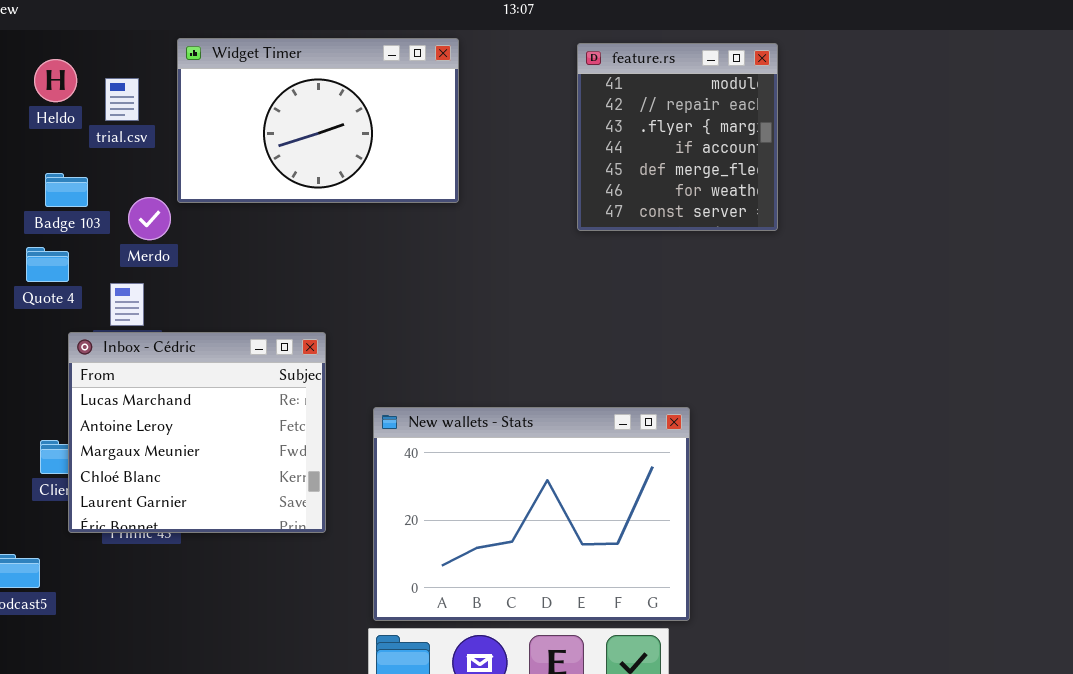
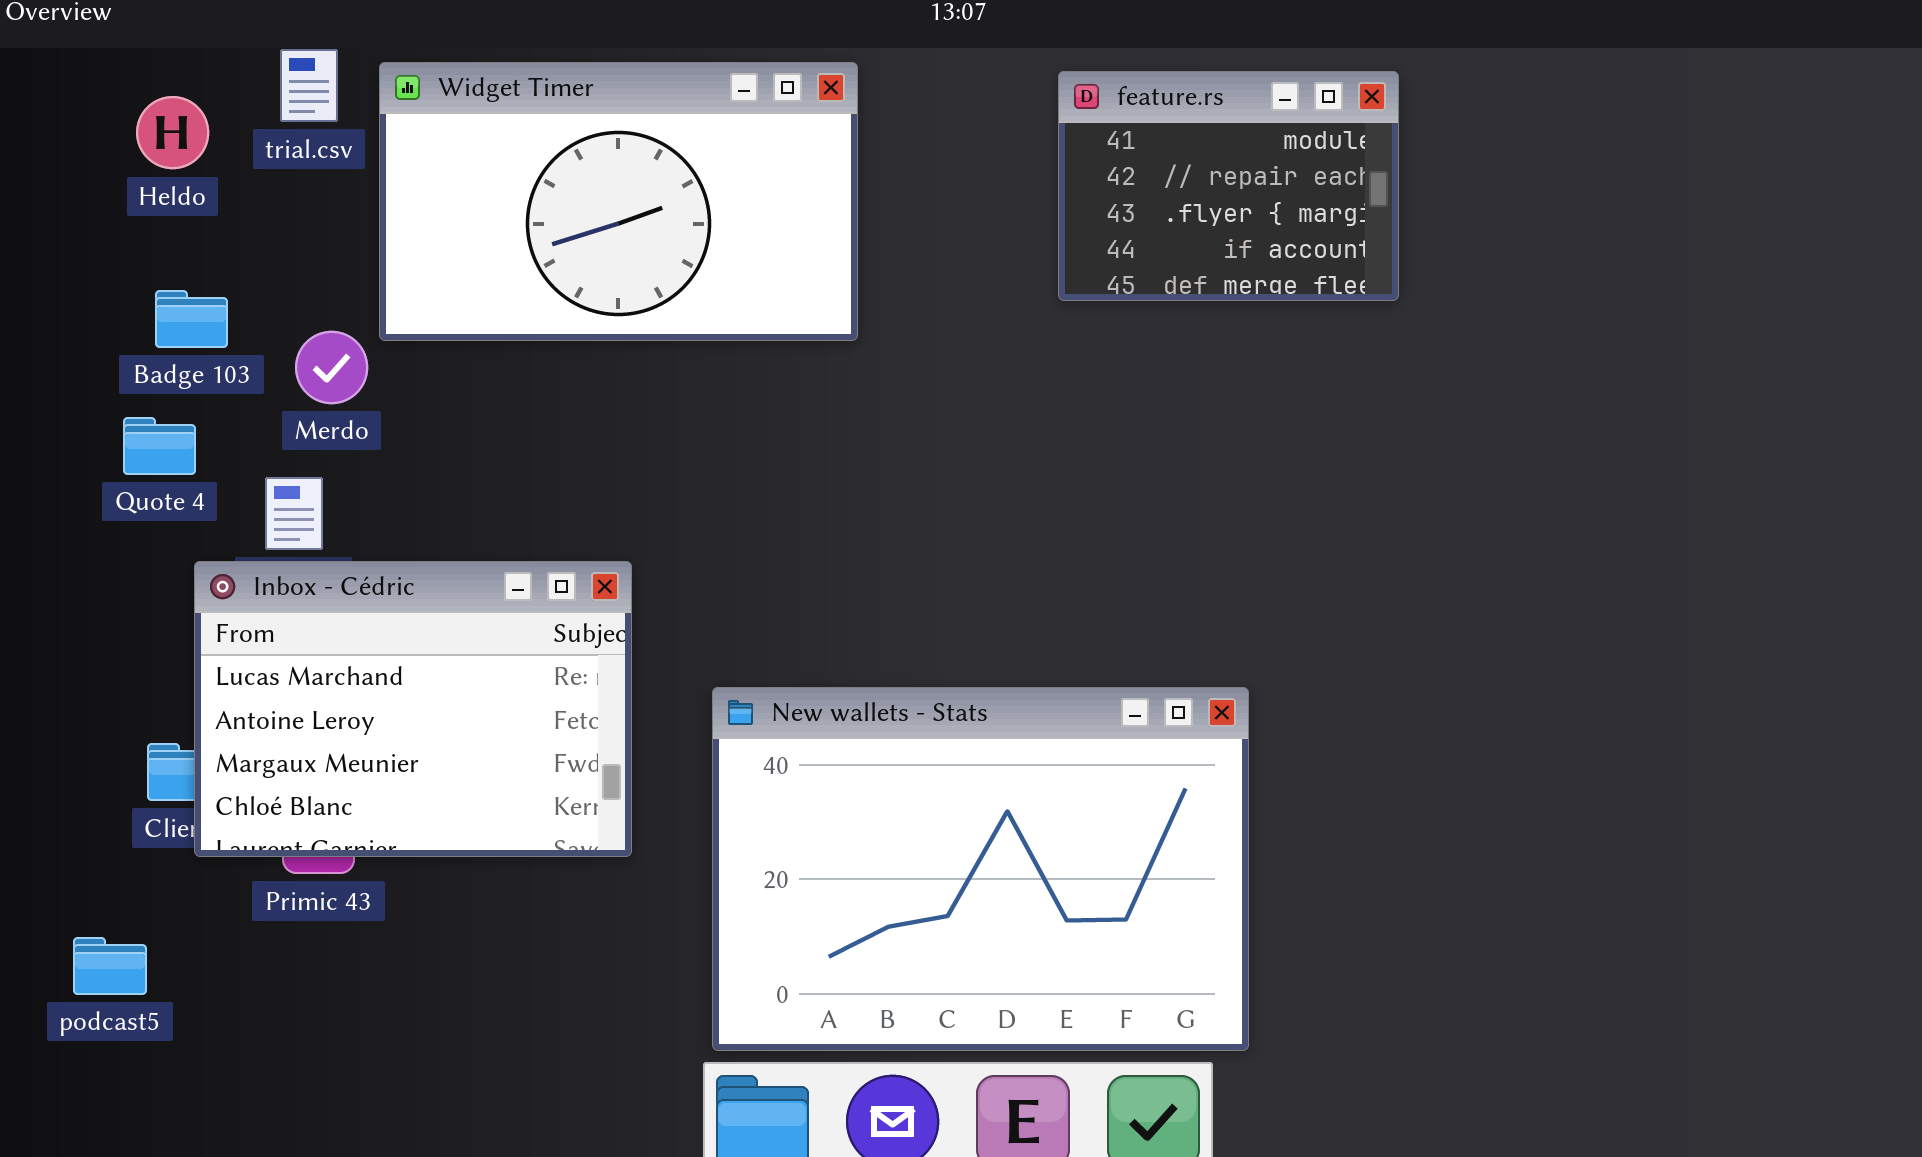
feature.rs: [577,43,778,231] -> [1058,71,1399,301], resized
trial.csv: [105,78,139,121] -> [280,49,338,122], moved
Inbox - Cédric: [68,332,326,533] -> [194,561,632,857], resized

